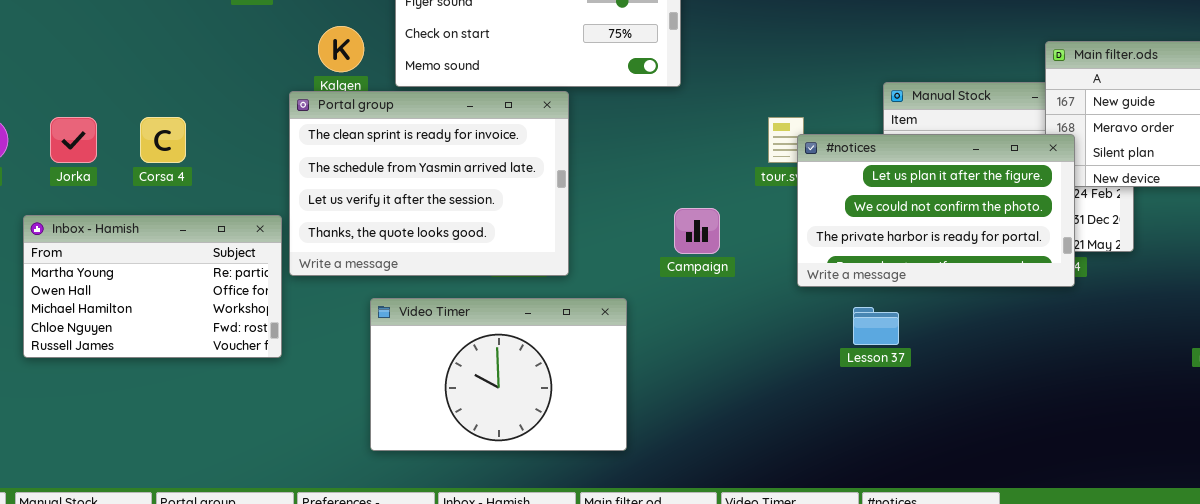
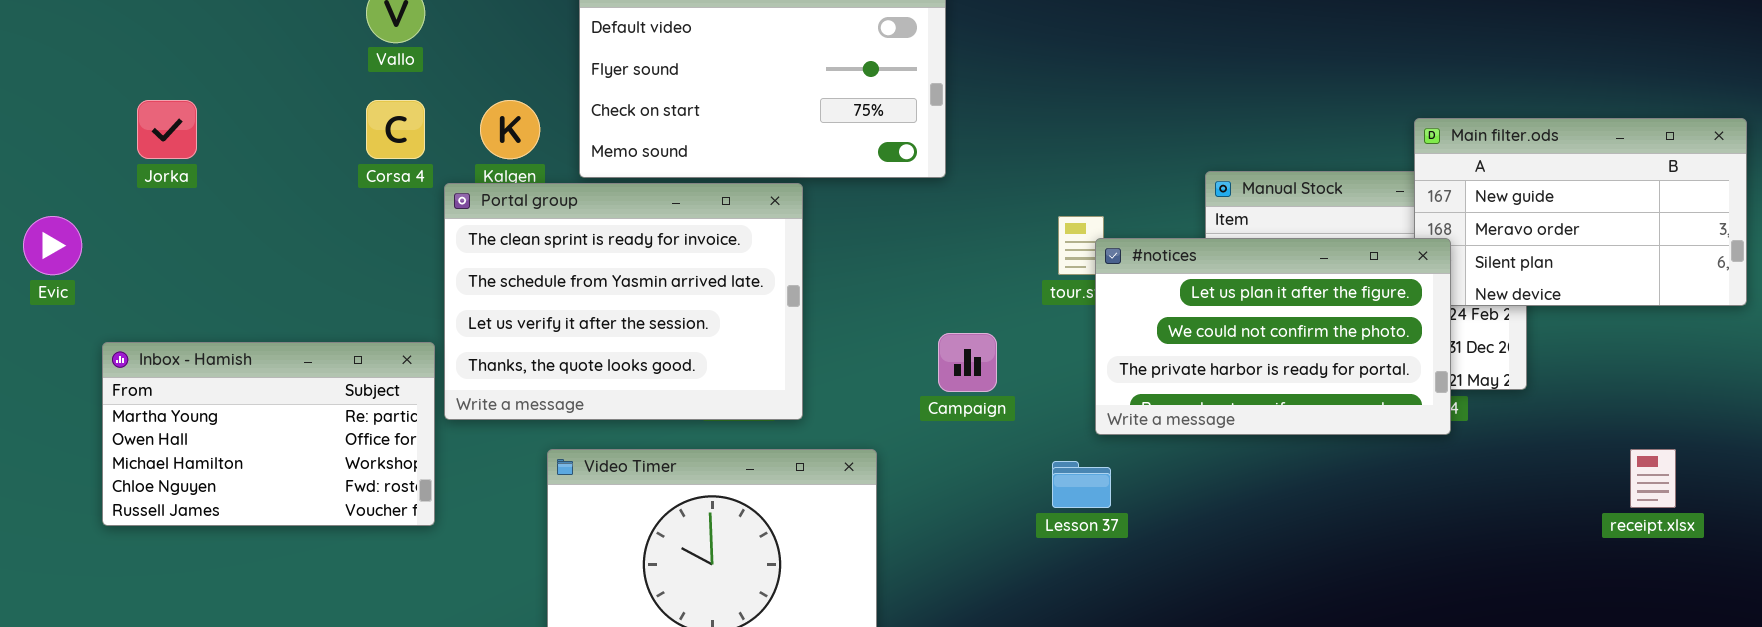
Jorka: [50,117,97,163] -> [137,100,197,159], moved
Corsa 4: [140,117,186,163] -> [366,100,425,159], moved
Lesson 37: [853,307,899,345] -> [1052,461,1111,508], moved

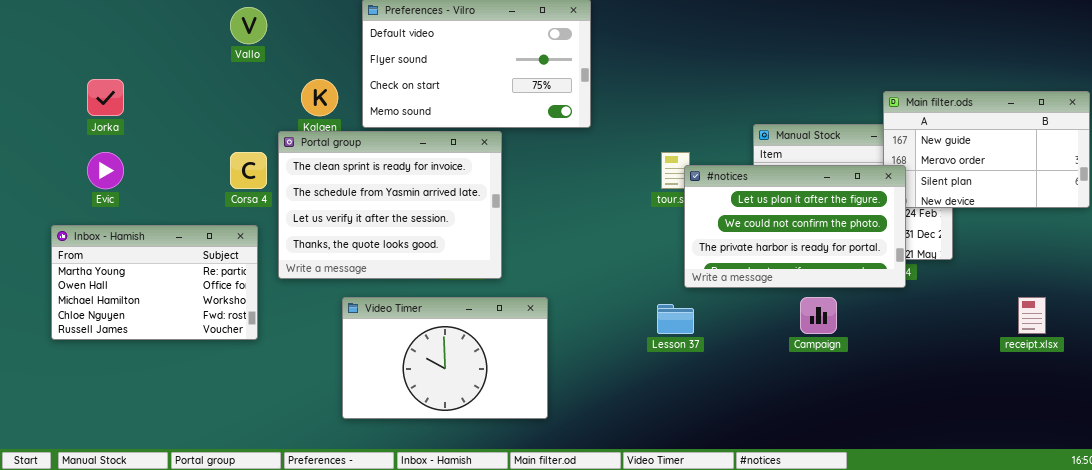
Corsa 4: [366,100,425,159] -> [230,152,267,189], moved
Evic: [23,216,82,275] -> [87,152,124,189], moved
Campaign: [938,333,997,392] -> [800,297,837,334], moved
Inbox - Hamish: [102,342,435,526] -> [51,225,258,340], moved

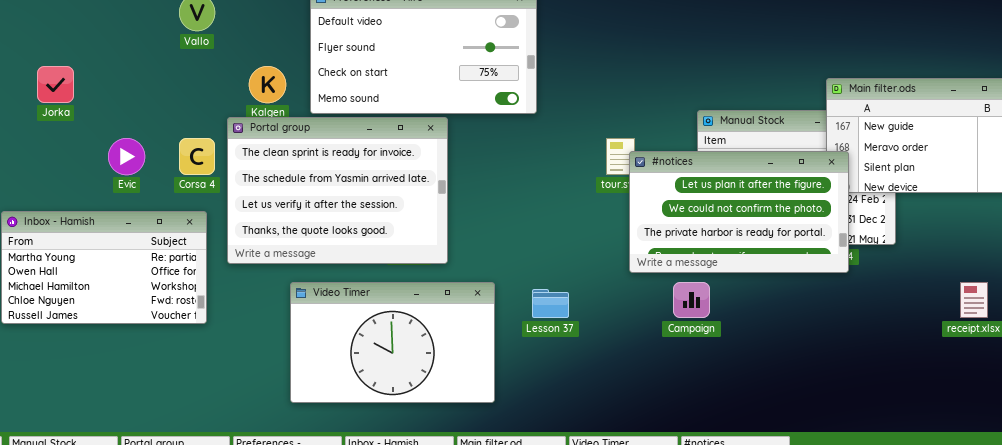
Evic: [87,152,124,189] -> [108,138,145,175], moved
Campaign: [800,297,837,334] -> [673,282,710,318], moved
Lesson 37: [657,304,694,334] -> [532,289,569,318], moved

